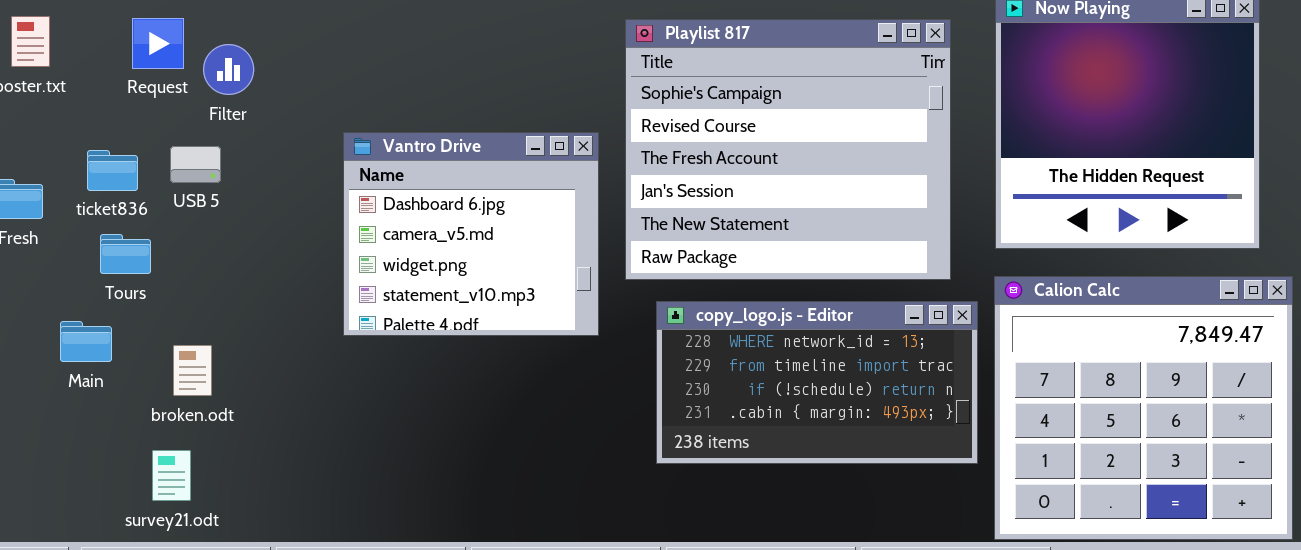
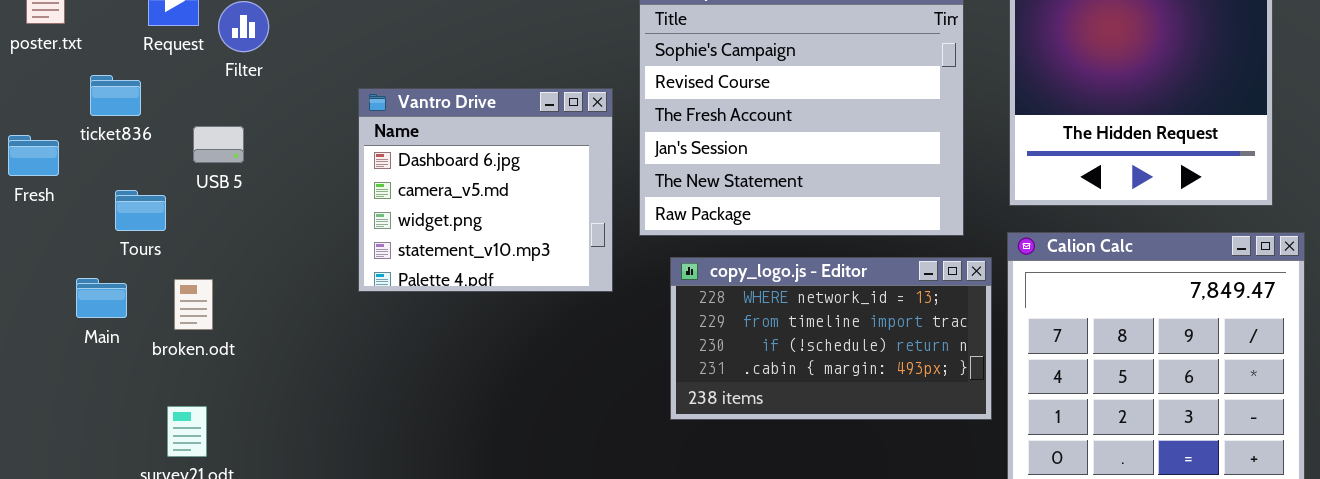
USB 5: [170,146,221,183] -> [193,126,244,163], moved
ticket836: [87,150,138,191] -> [90,75,141,116], moved
broken.odt: [173,345,212,396] -> [174,279,213,330], moved

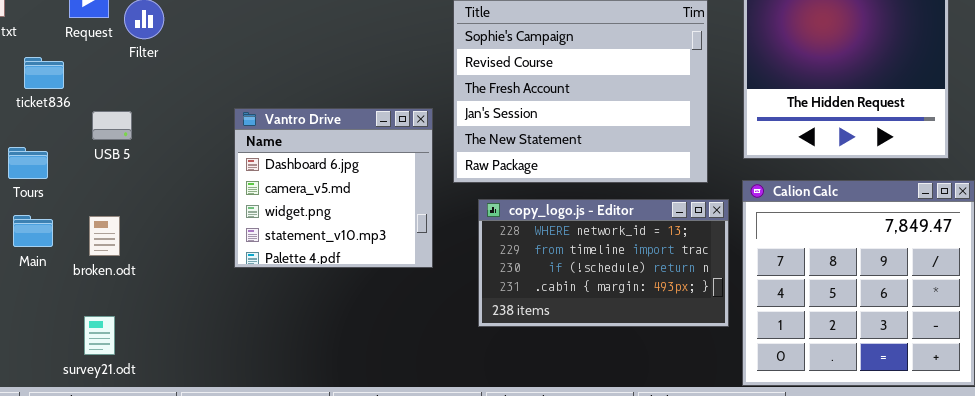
Vantro Drive: [358,88,613,292] -> [234,108,433,268], moved
USB 5: [193,126,244,163] -> [92,111,132,140], moved
Tours: [115,190,166,231] -> [8,147,48,179], moved

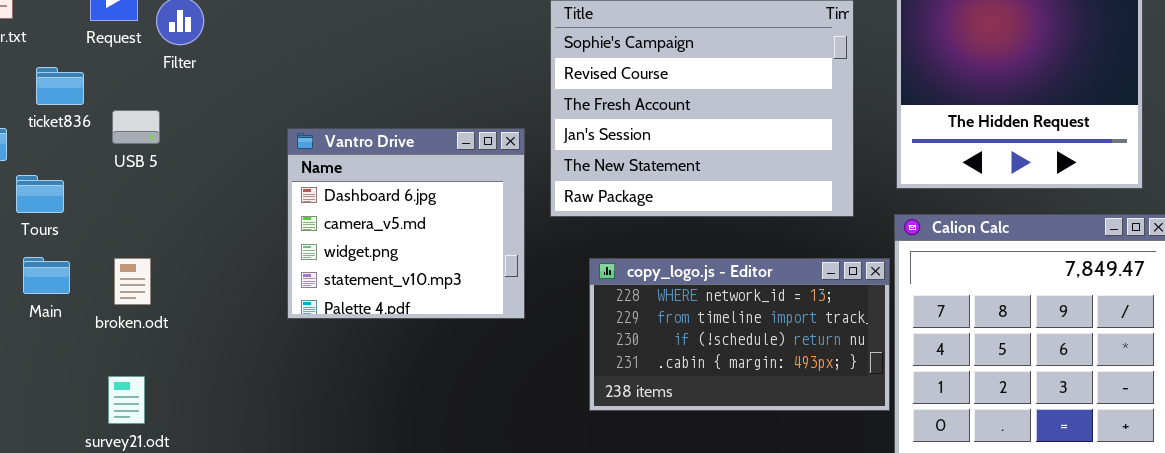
USB 5: [92,111,132,140] -> [112,110,160,144], moved
copy_logo.js - Editor: [478,199,729,327] -> [589,258,890,411], moved

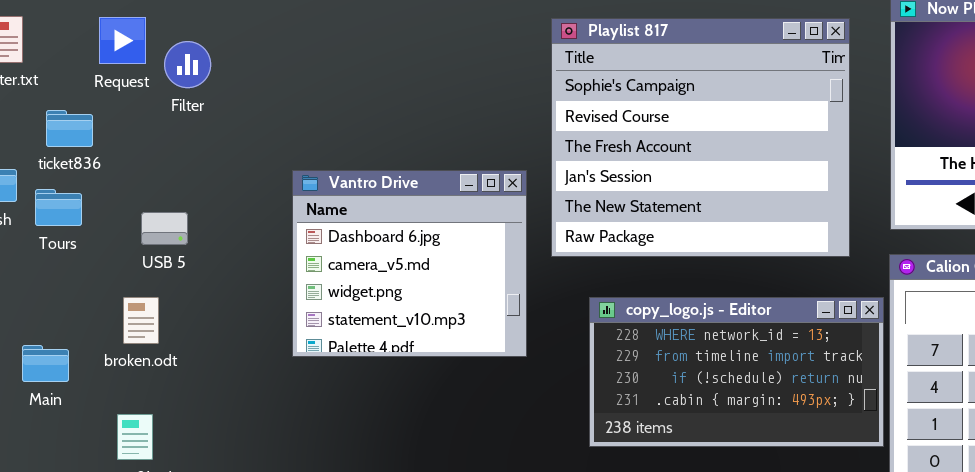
USB 5: [112,110,160,144] -> [141,212,188,245], moved
Tours: [16,175,64,213] -> [35,189,82,226], moved
Main: [23,257,70,294] -> [22,345,69,382], moved

